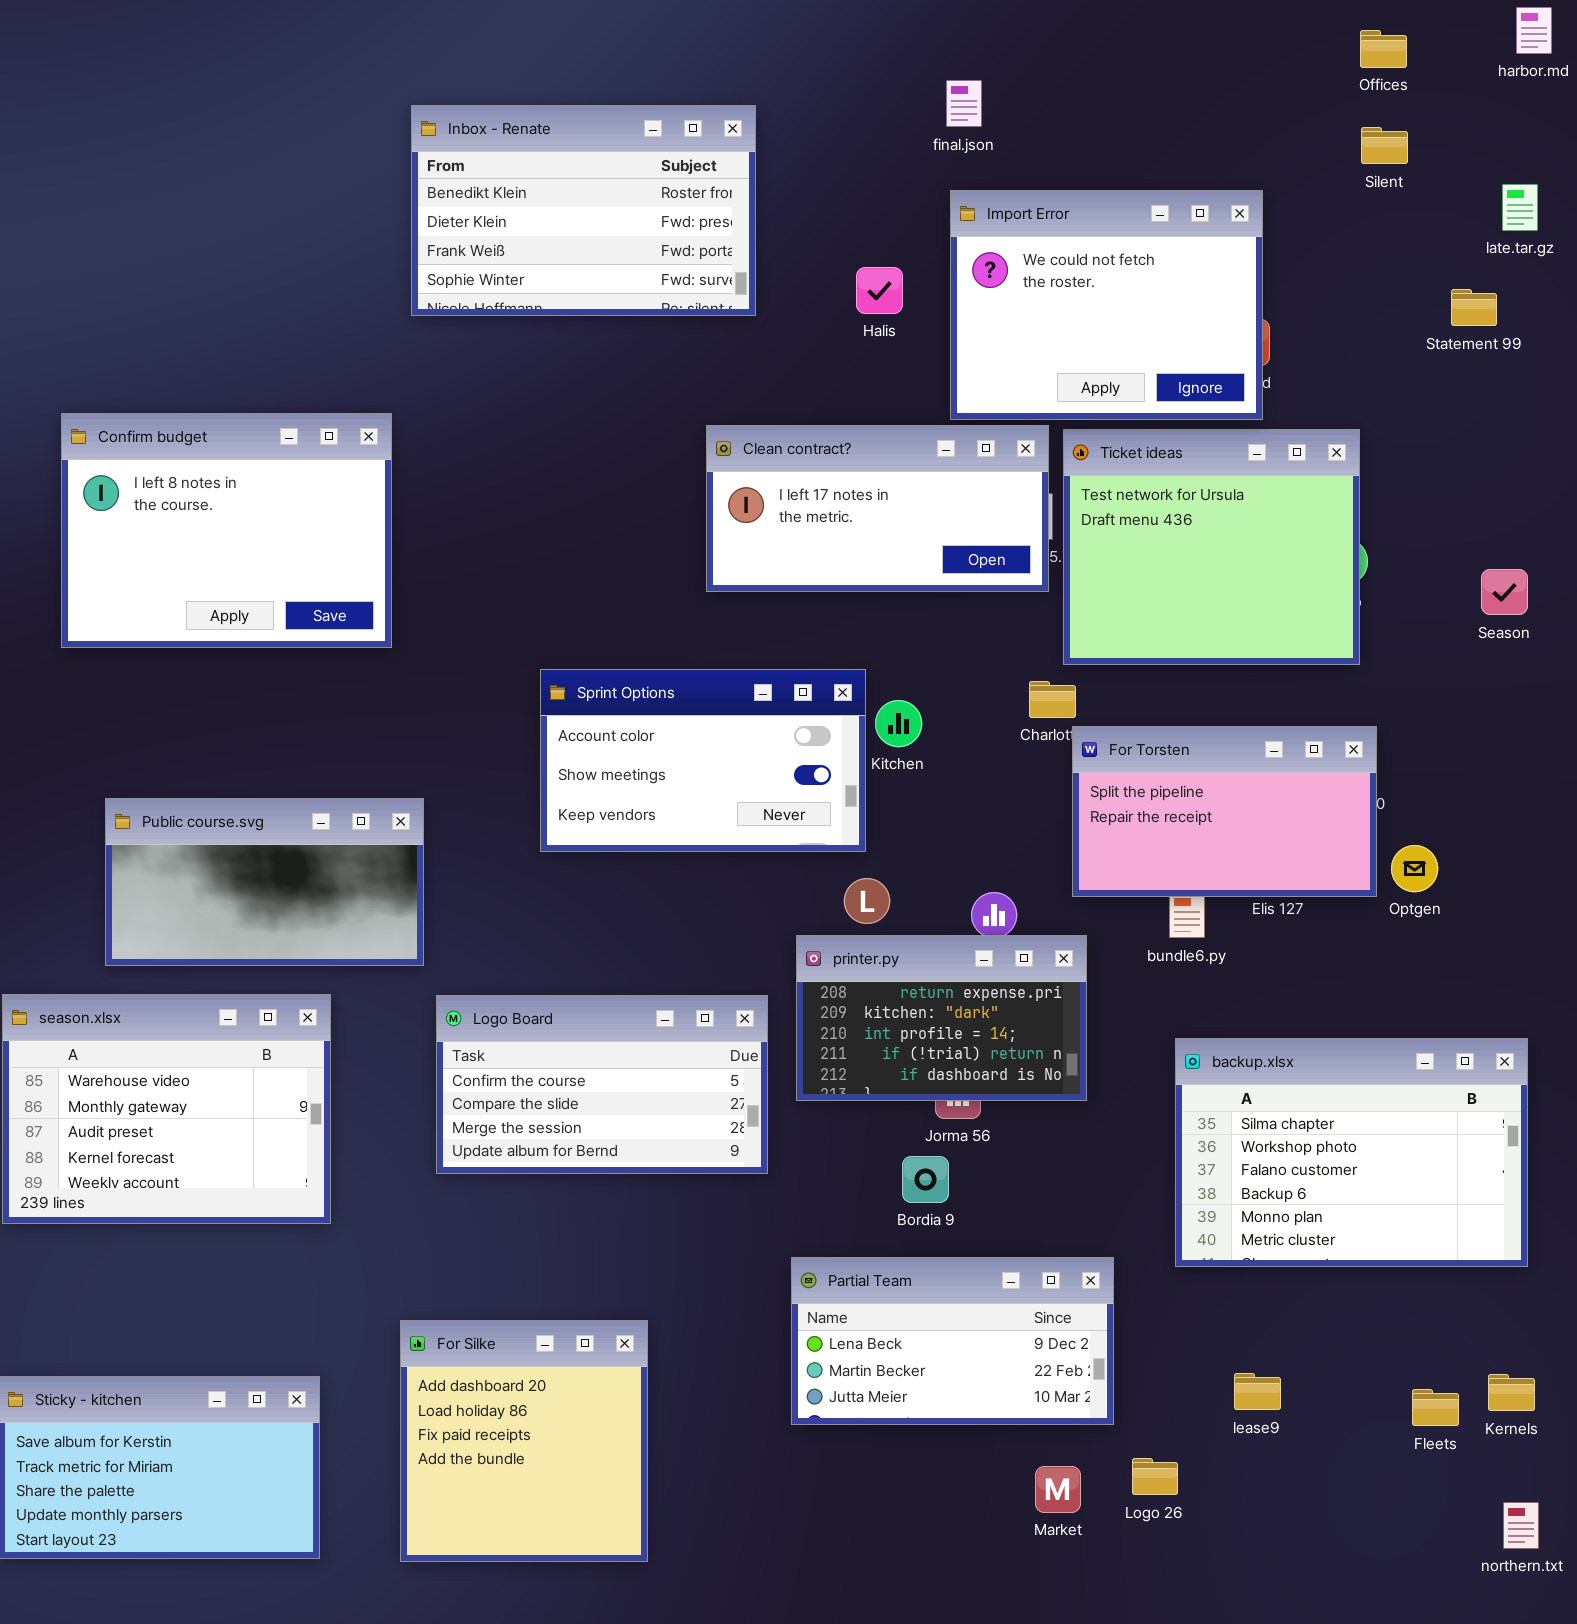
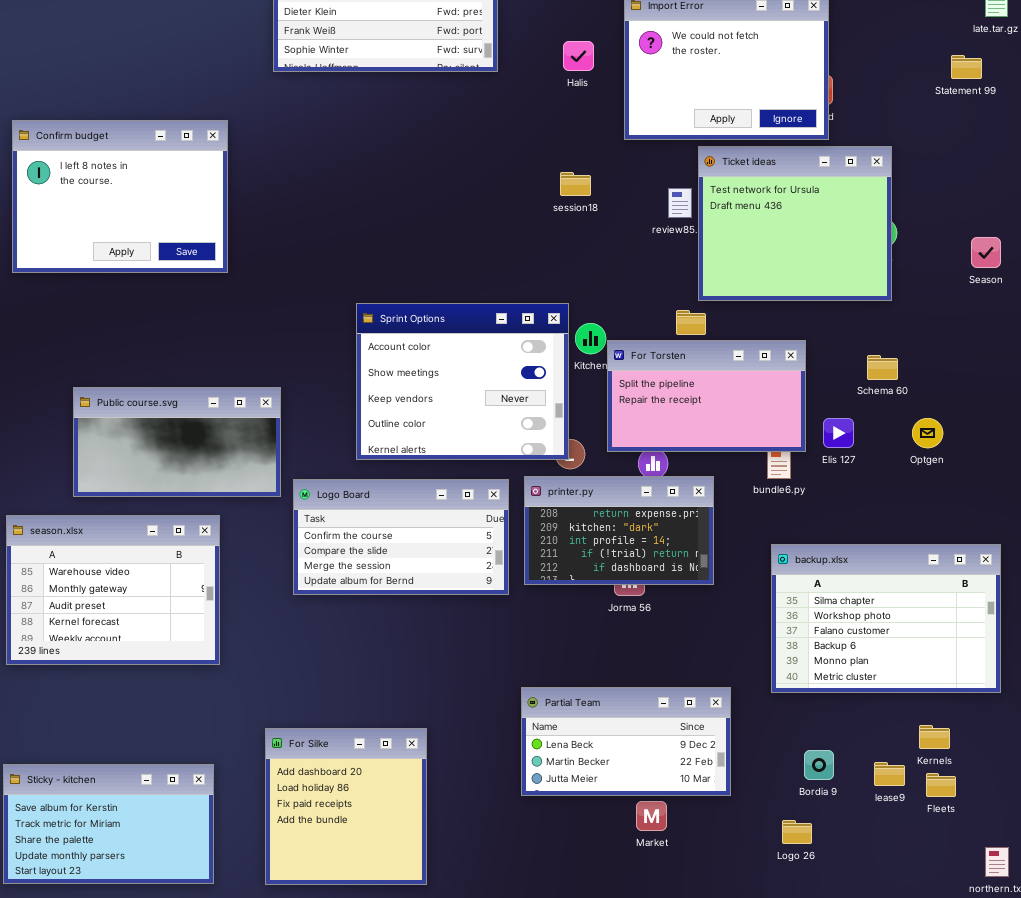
Confirm budget: [61,413,392,648] -> [12,120,228,273], moved
Clean contract?: [706,425,1049,592] -> none, closed
Sprint Options: [540,669,866,852] -> [356,303,569,460], resized
For Torsten: [1072,726,1377,897] -> [607,340,806,452], moved
Logo Board: [436,995,768,1174] -> [293,479,509,595], moved
Bordia 9: [902,1156,949,1203] -> [804,750,834,780], moved
lease9: [1234,1373,1281,1410] -> [874,762,905,786], moved
Kernels: [1488,1374,1535,1411] -> [919,725,950,749], moved
Logo 26: [1132,1458,1178,1495] -> [782,820,812,844], moved
Market: [1035,1466,1081,1513] -> [636,801,667,831], moved

